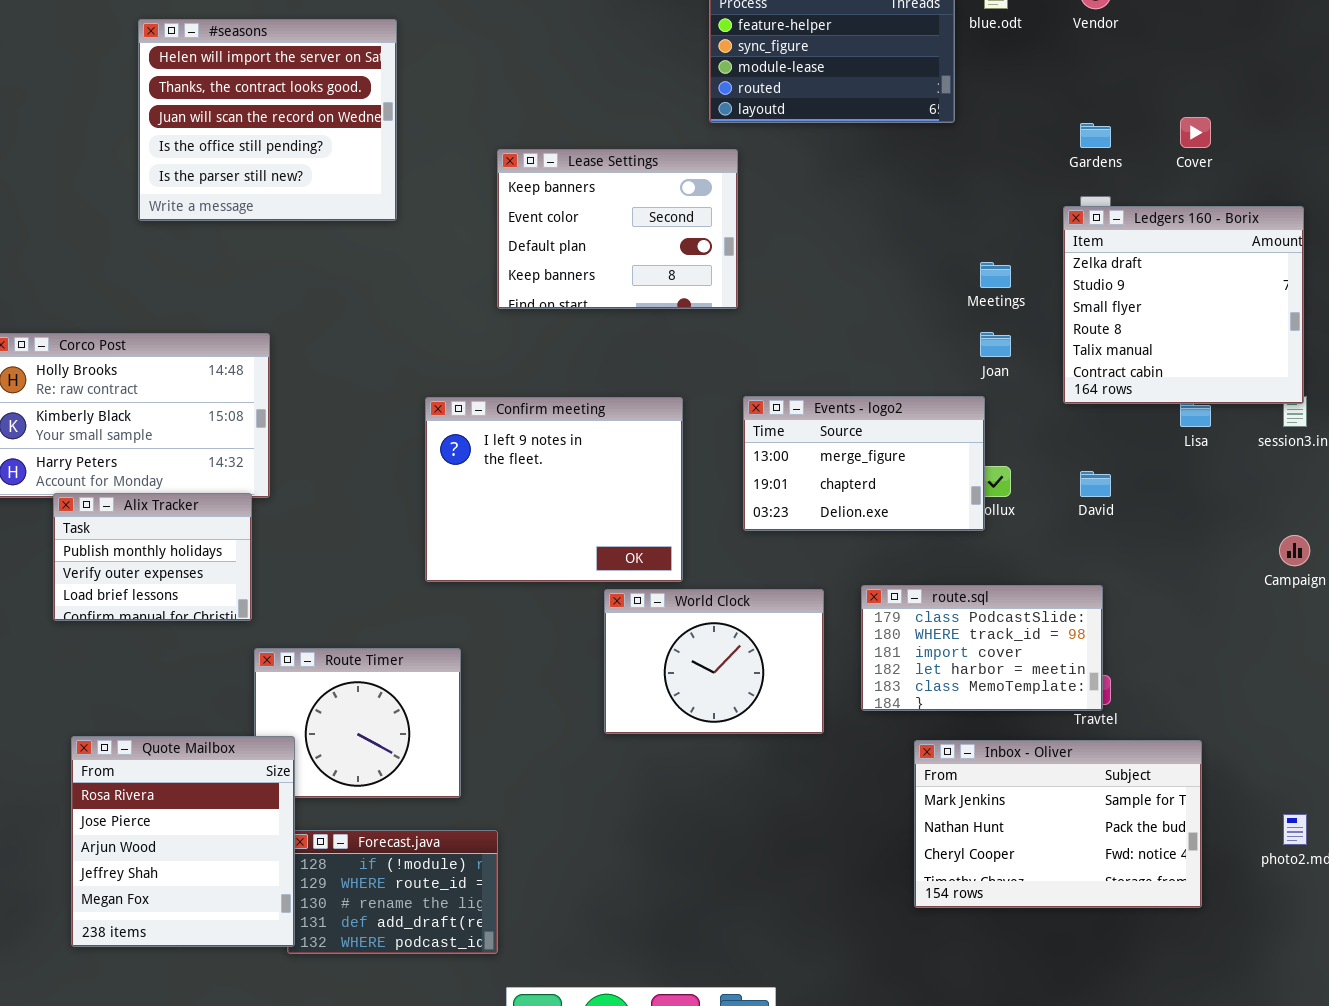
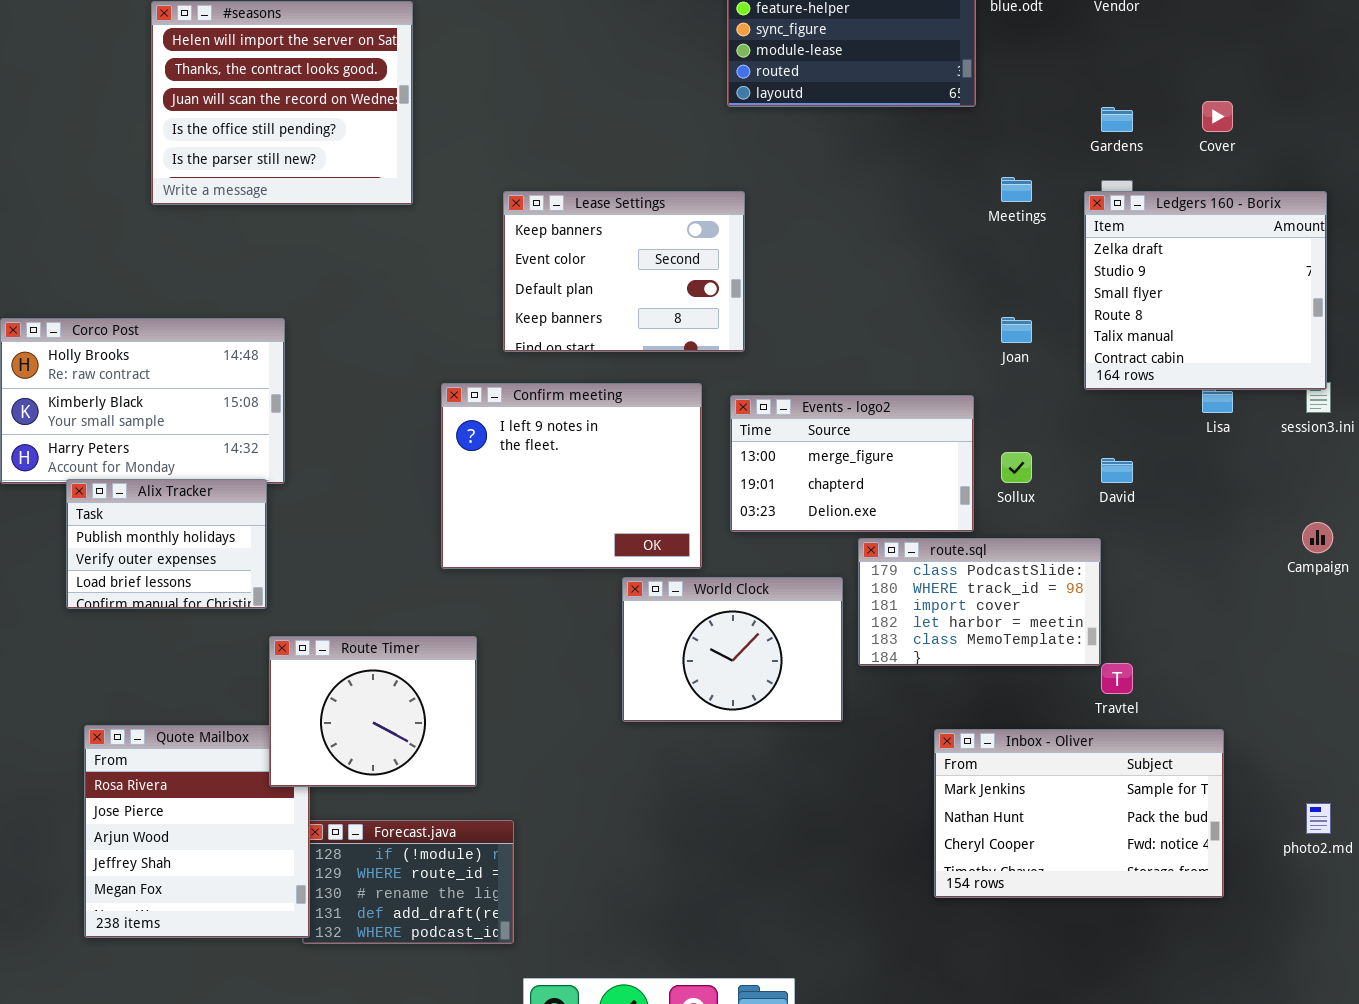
Lease Settings: [497,149,738,309] -> [503,191,745,352], moved
Meetings: [980,262,1011,288] -> [1001,177,1032,202], moved
Events - logo2: [743,396,985,531] -> [730,395,974,532], moved
route.sql: [861,585,1103,711] -> [858,538,1101,666], moved
Route Timer: [254,648,461,798] -> [269,636,477,787], raised

